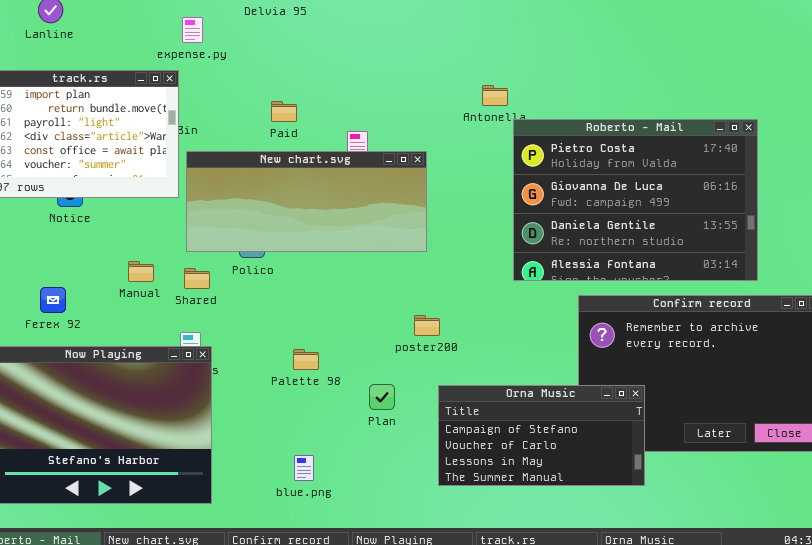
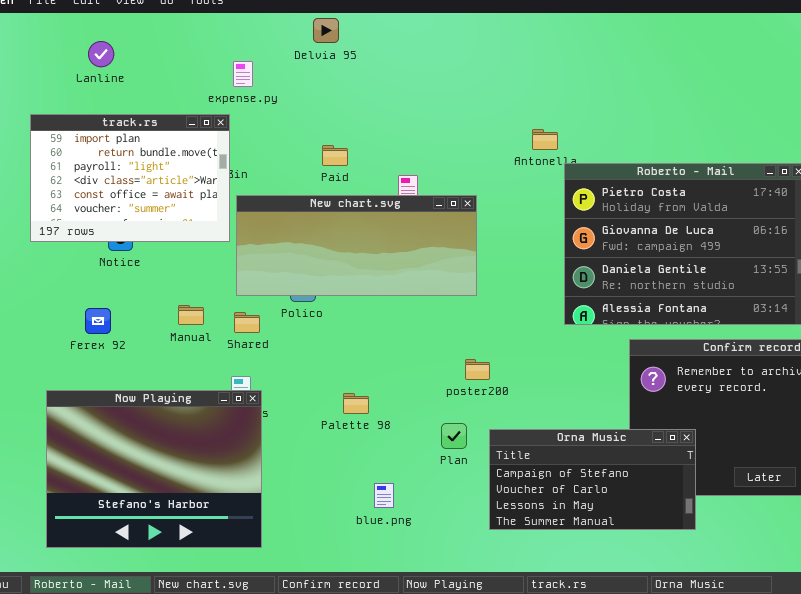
Ferex 92: [40,287,66,313] -> [85,308,111,334], moved
Plan: [369,384,395,410] -> [441,423,467,449], moved
blue.png: [294,455,314,481] -> [374,483,394,508], moved

